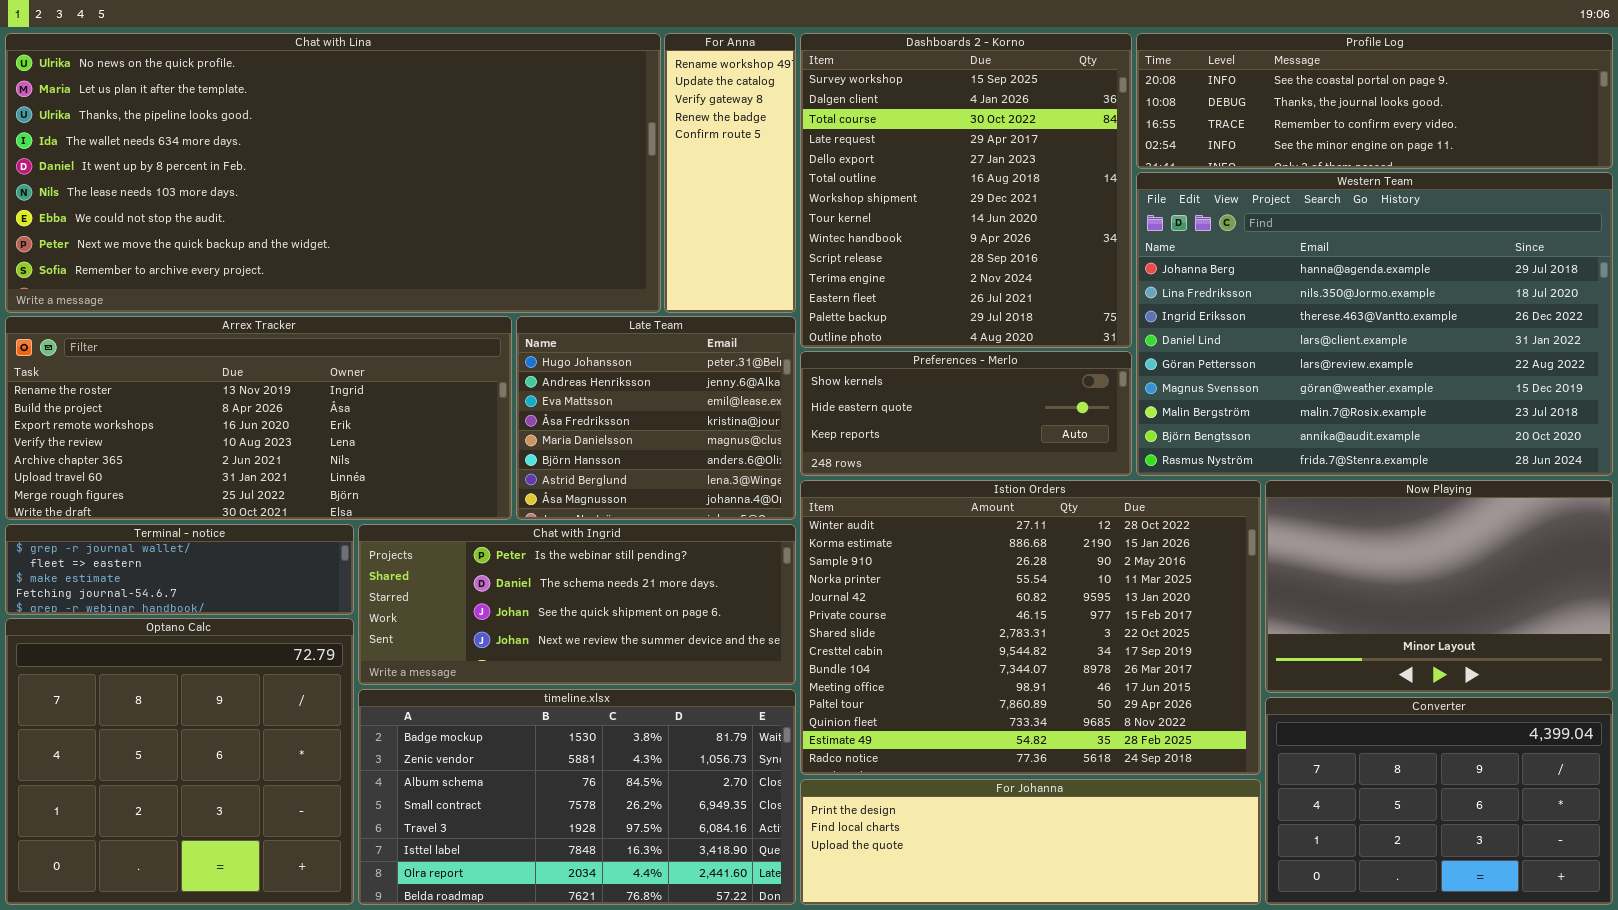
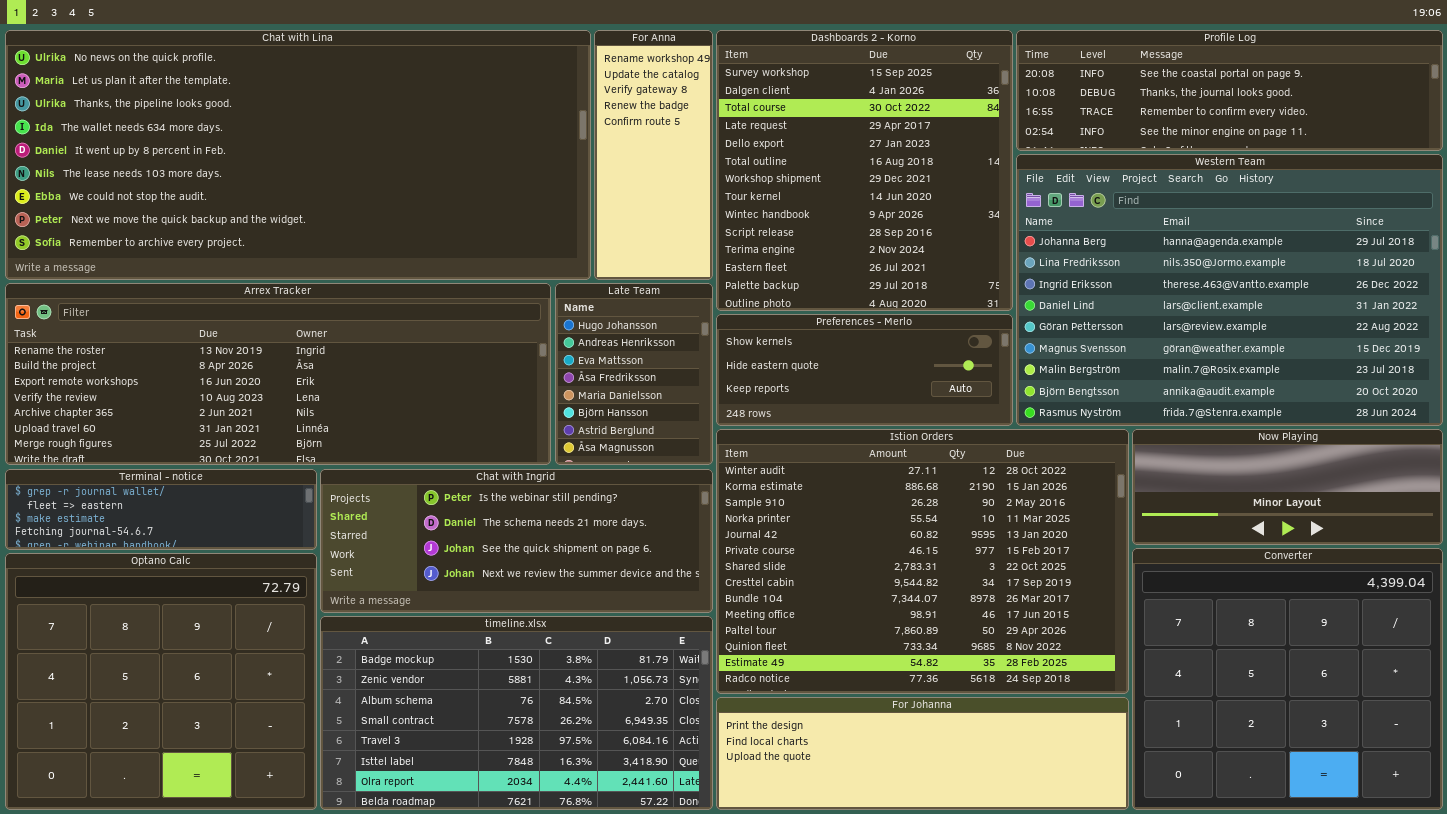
Arrex Tracker: [5,316,512,520] -> [5,283,551,465], resized
Late Team: [516,316,796,520] -> [555,283,713,465], resized
Now Playing: [1265,480,1613,693] -> [1132,429,1443,545], resized
Converter: [1265,697,1613,905] -> [1132,548,1443,810], resized

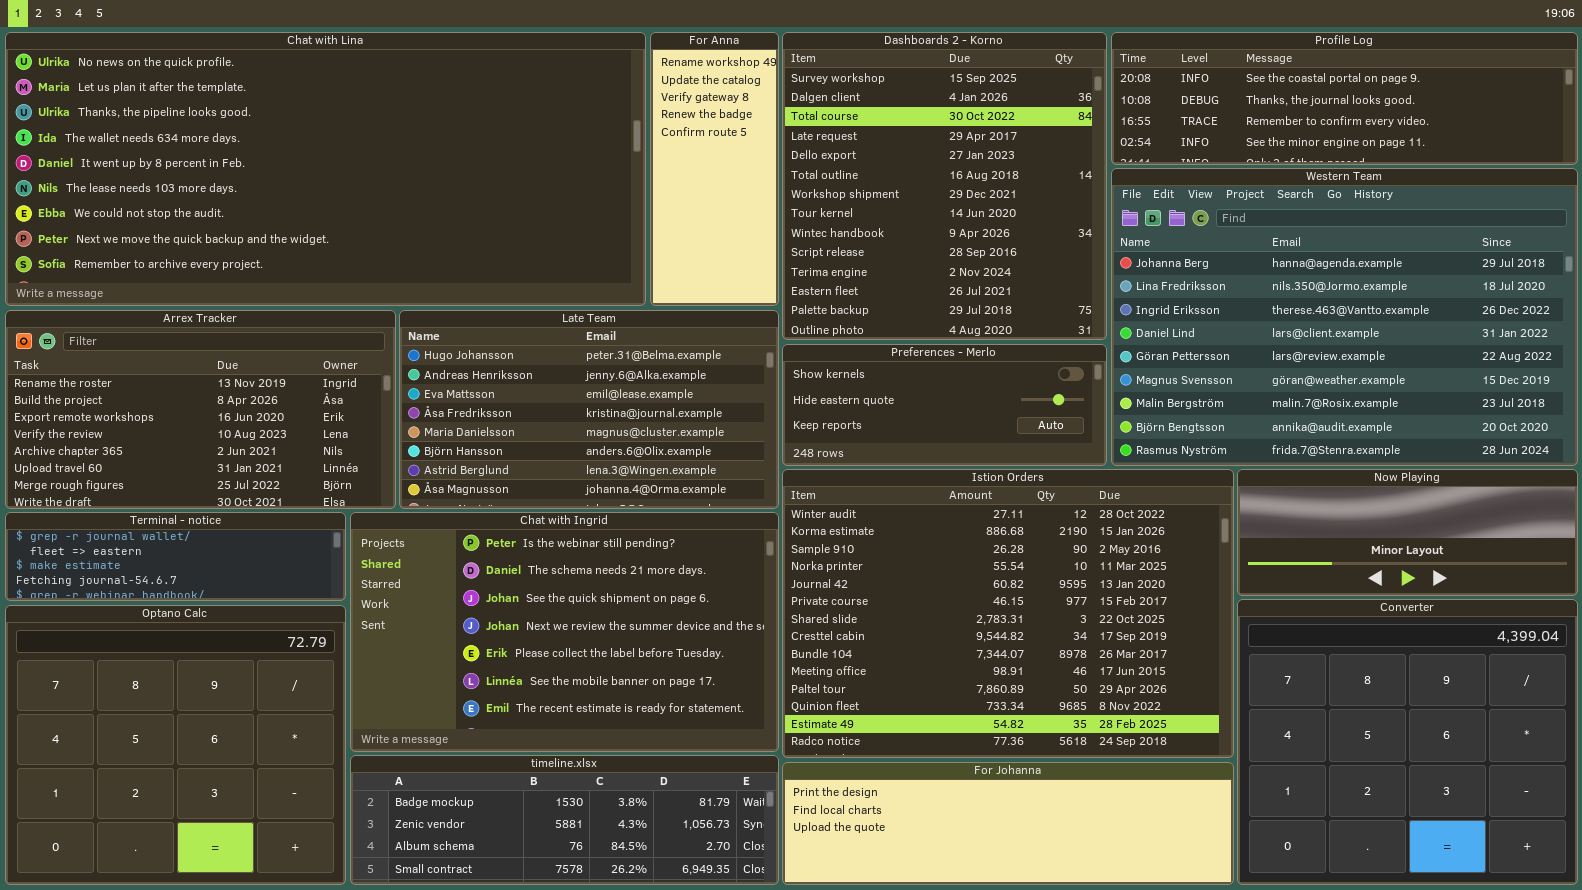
Arrex Tracker: [5,283,551,465] -> [5,310,396,509], resized
Late Team: [555,283,713,465] -> [399,310,779,509], resized
Chat with Ingrid: [320,469,713,613] -> [350,512,779,752], resized
timeline.xlsx: [320,616,713,810] -> [350,755,779,885], resized

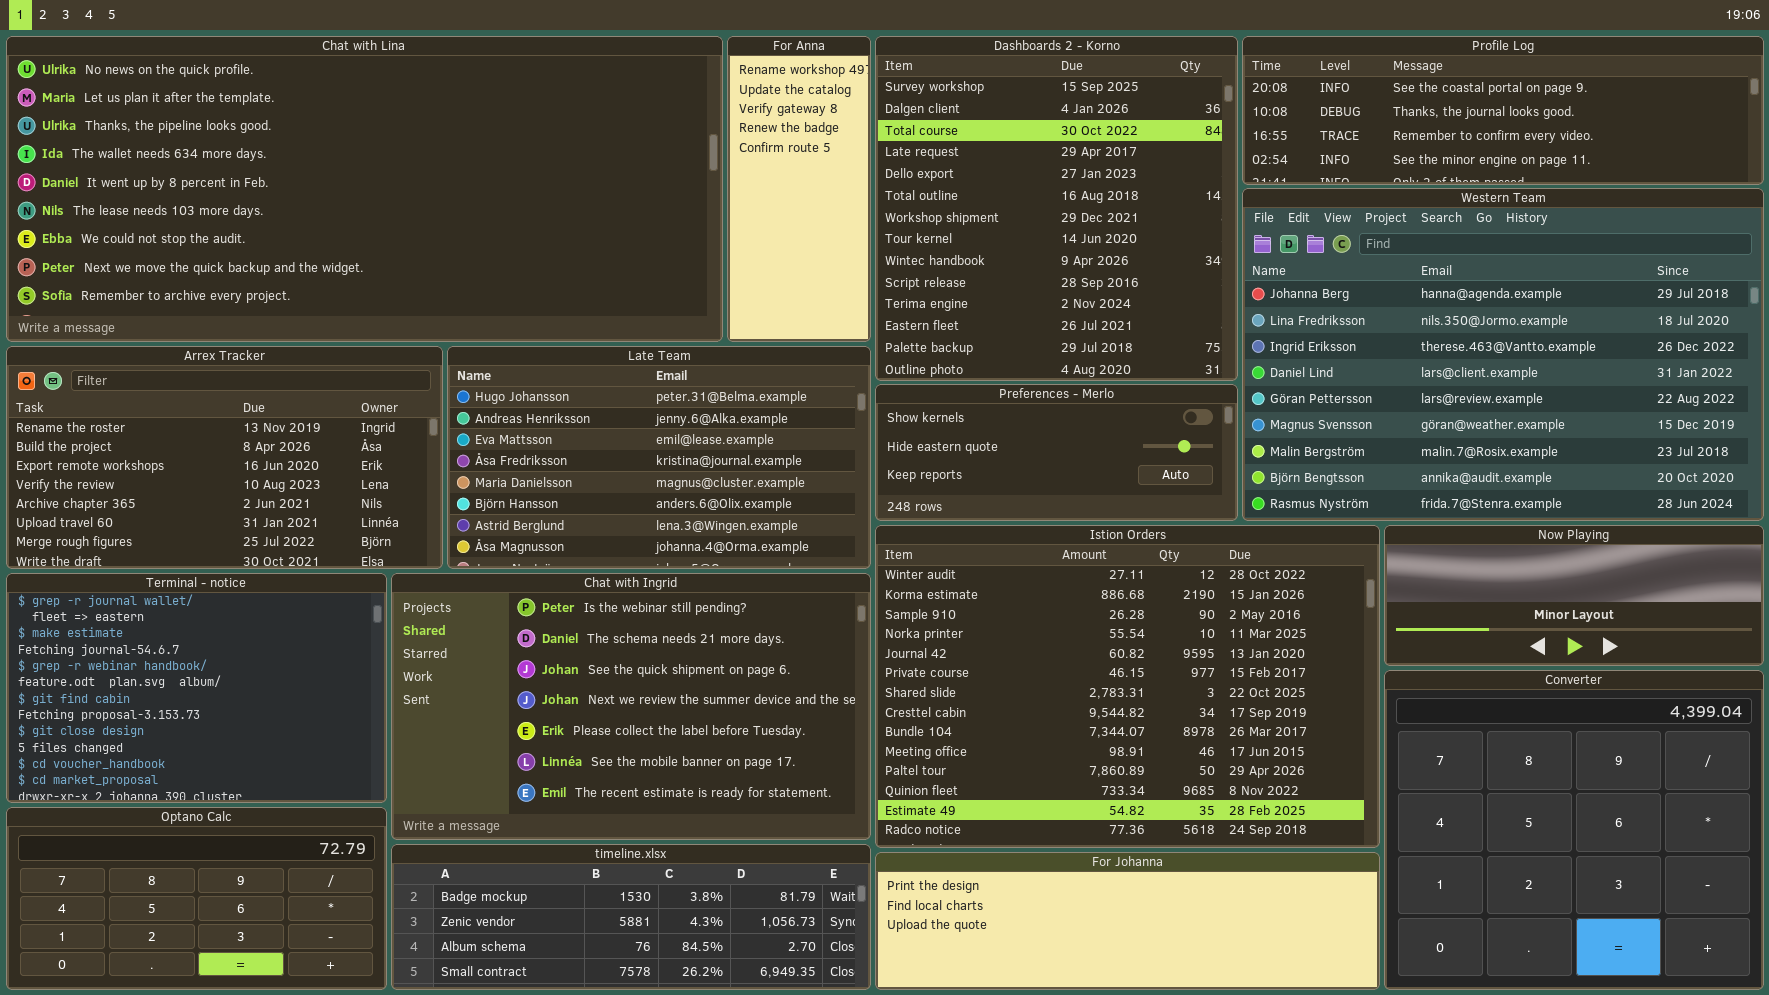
Terminal - notice: [5,512,346,601] -> [6,573,387,803], resized
Optano Calc: [5,605,346,885] -> [6,807,387,990], resized

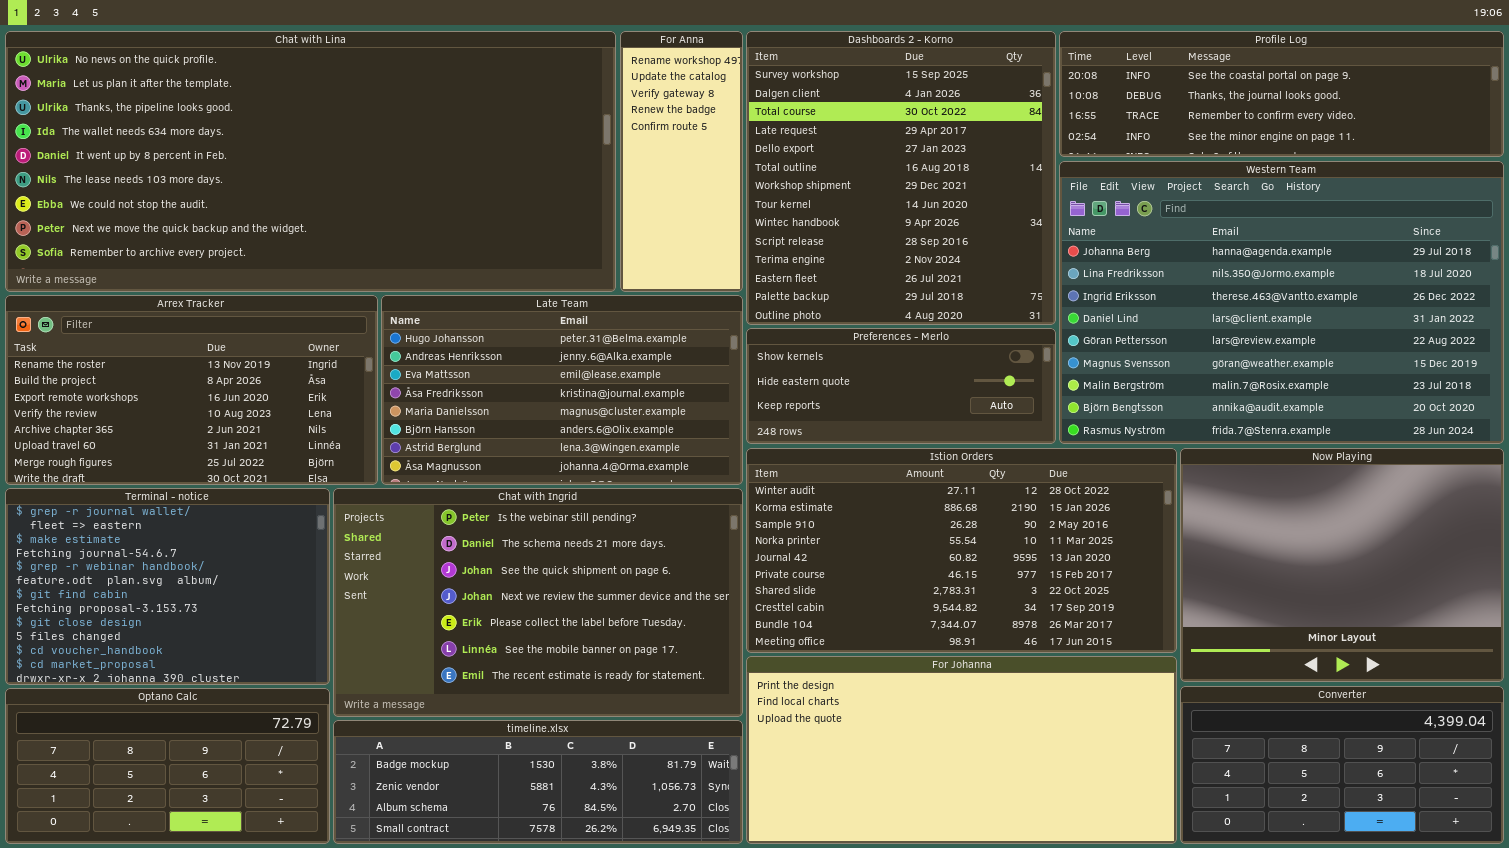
Istion Orders: [875,525,1380,848] -> [746,448,1177,653], resized
Now Playing: [1384,525,1764,666] -> [1180,448,1504,682], resized
Converter: [1384,670,1764,990] -> [1180,686,1504,844], resized
For Johanna: [875,852,1380,990] -> [746,656,1177,844], resized

